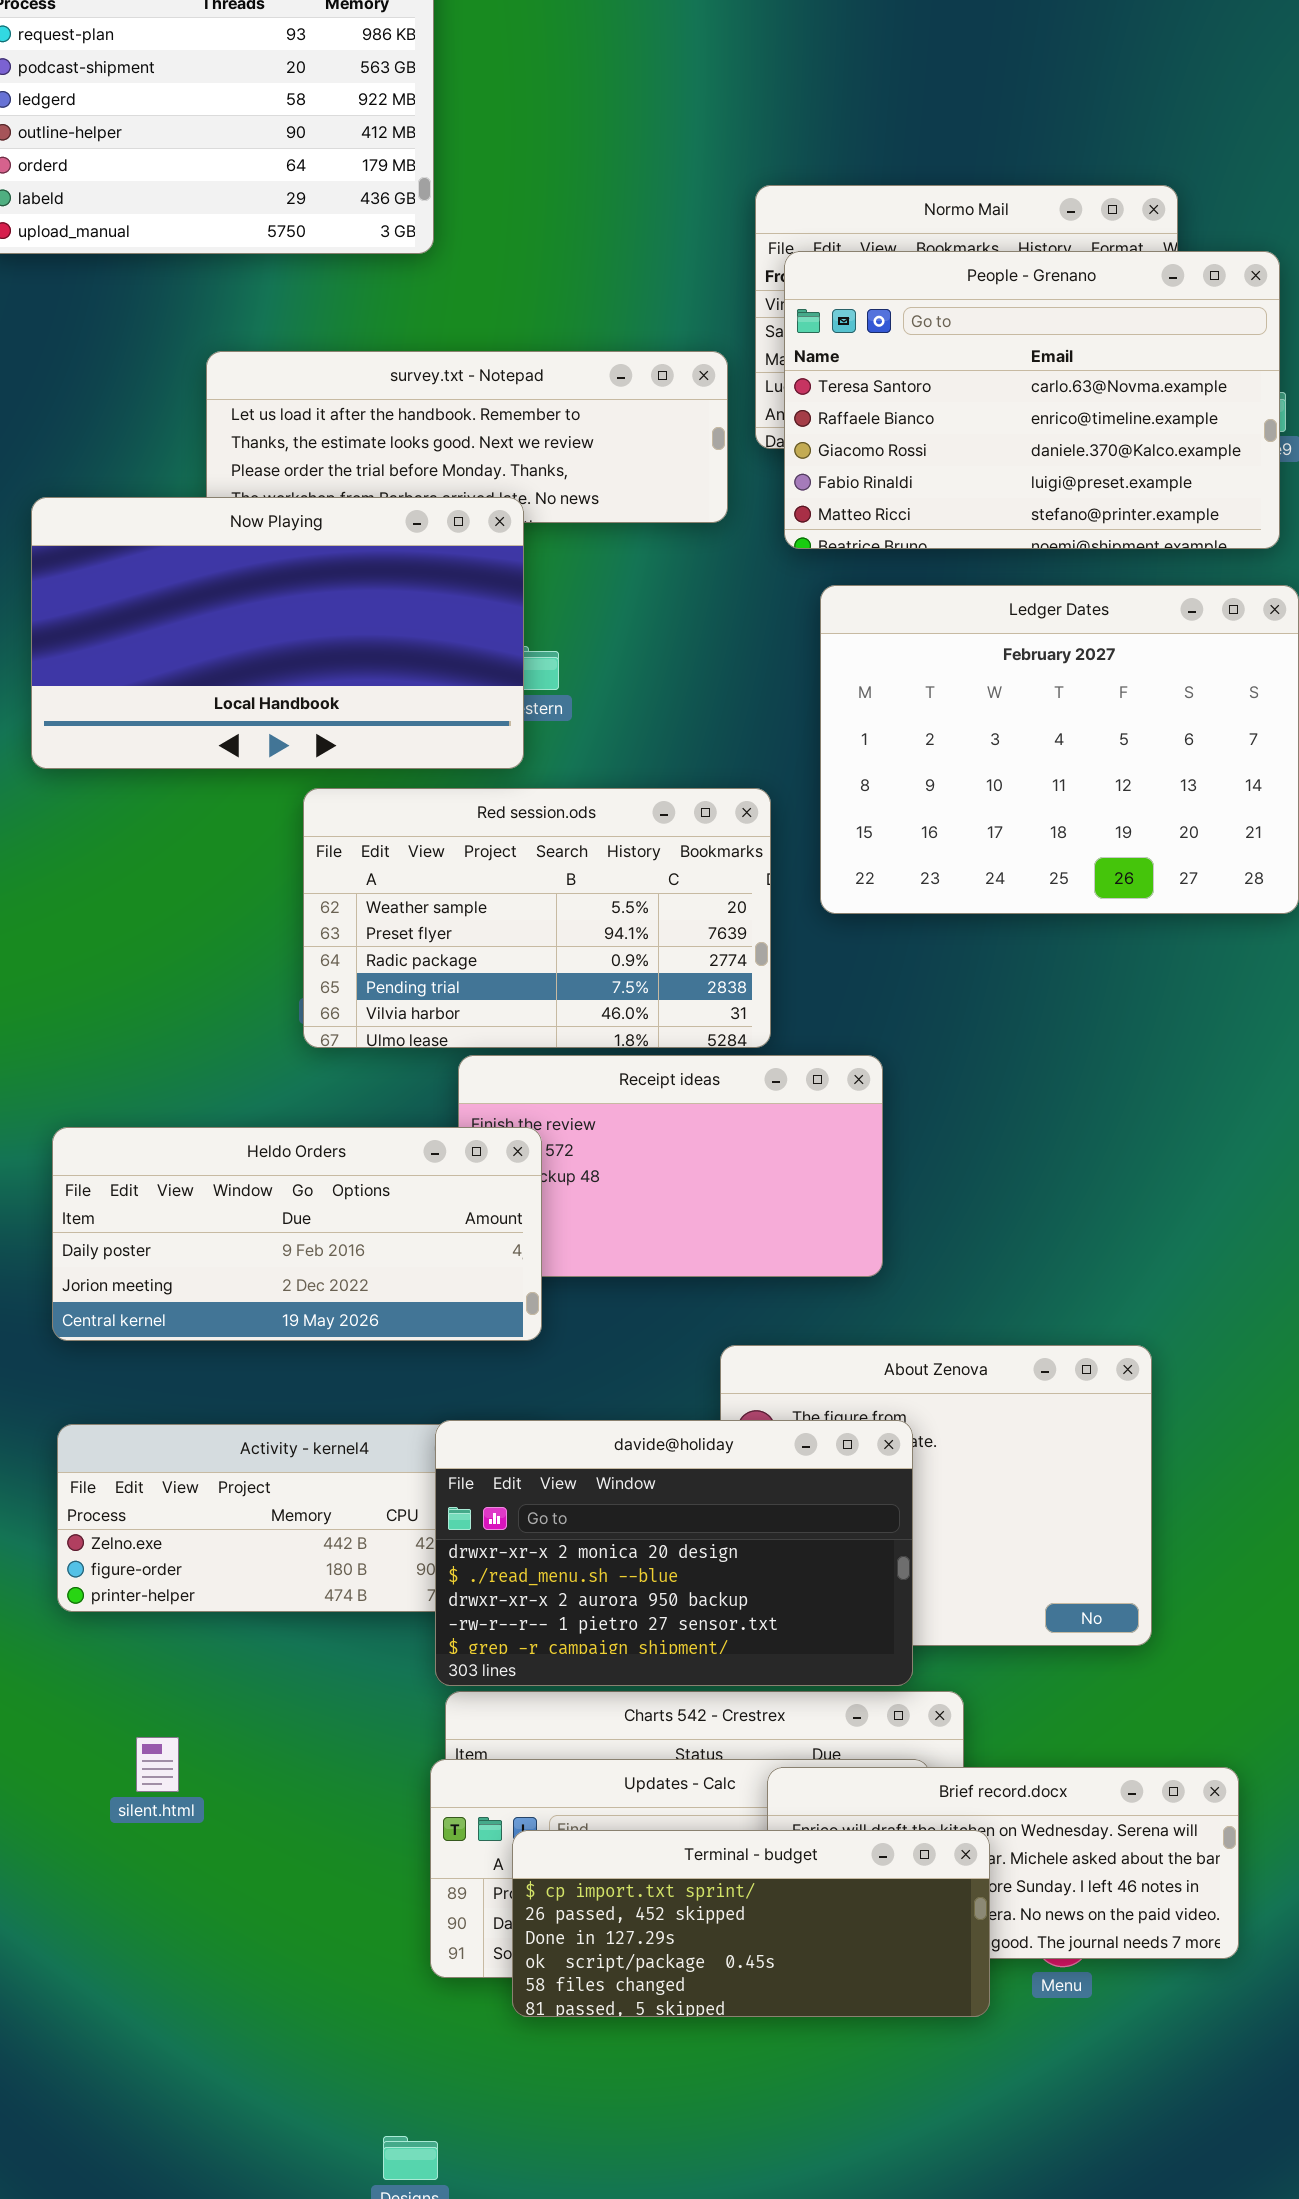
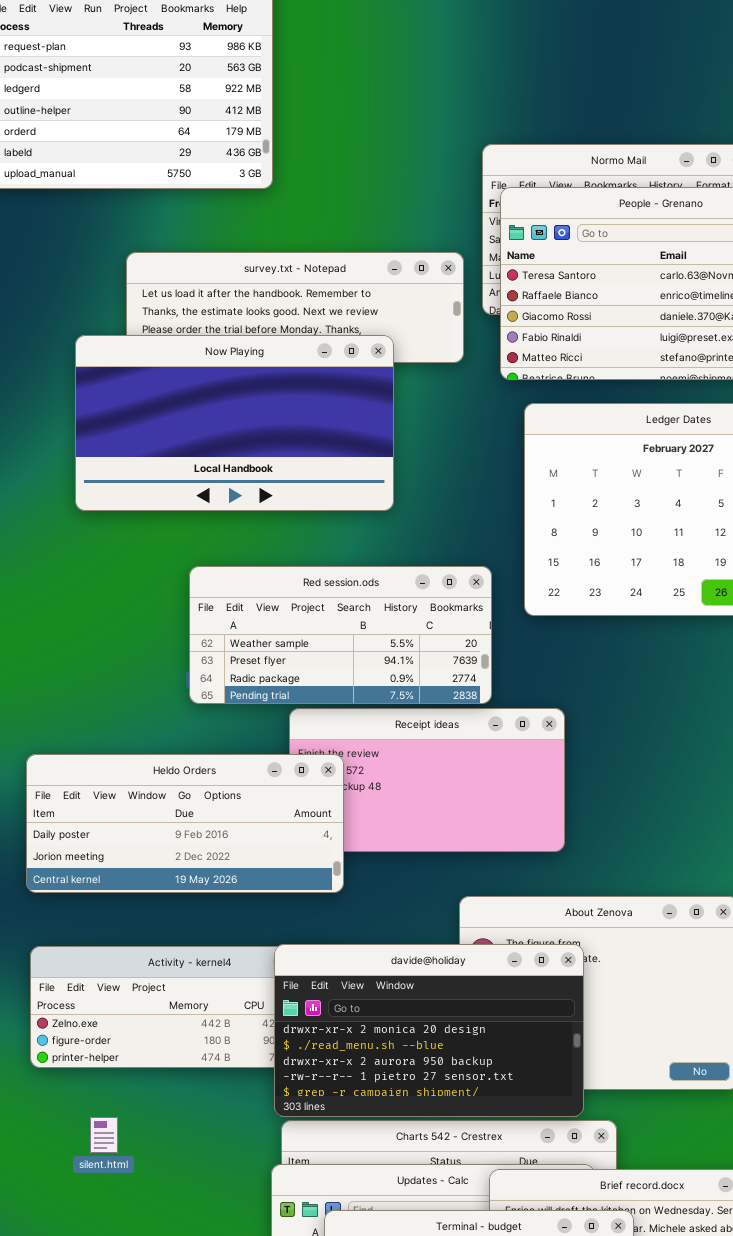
Now Playing: [31,497,524,769] -> [75,335,394,511], moved
Red session.ods: [303,788,771,1048] -> [189,566,492,704], resized
silent.html: [136,1737,179,1792] -> [90,1117,118,1153], moved

